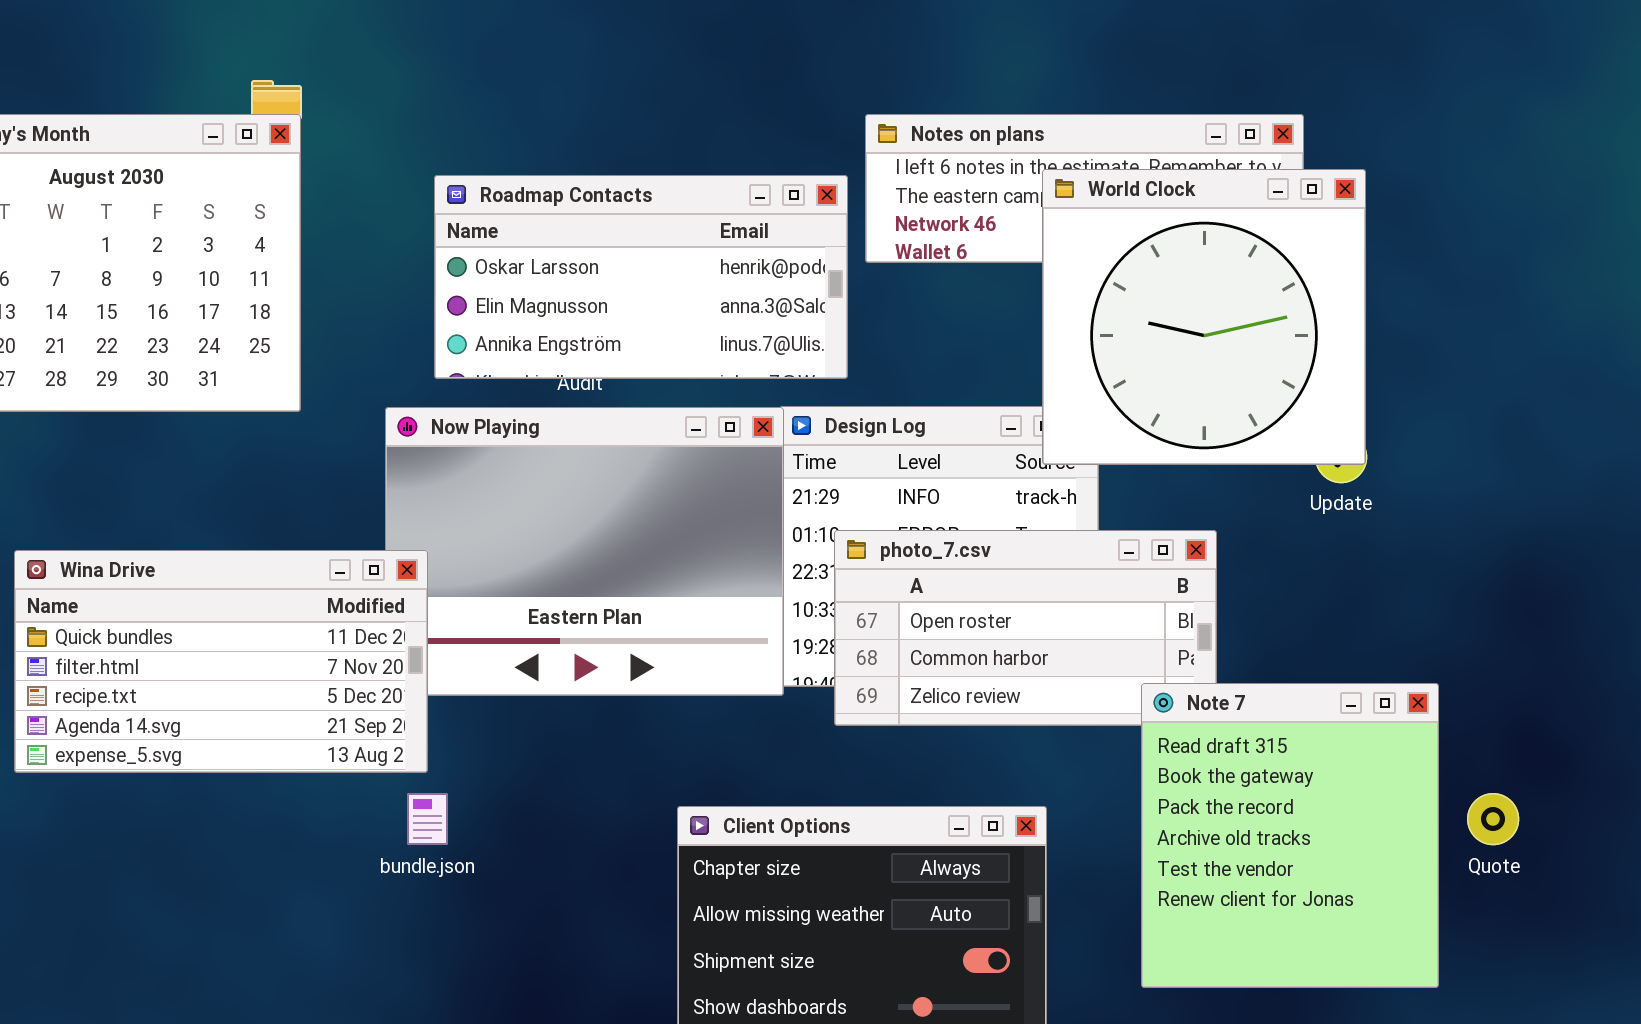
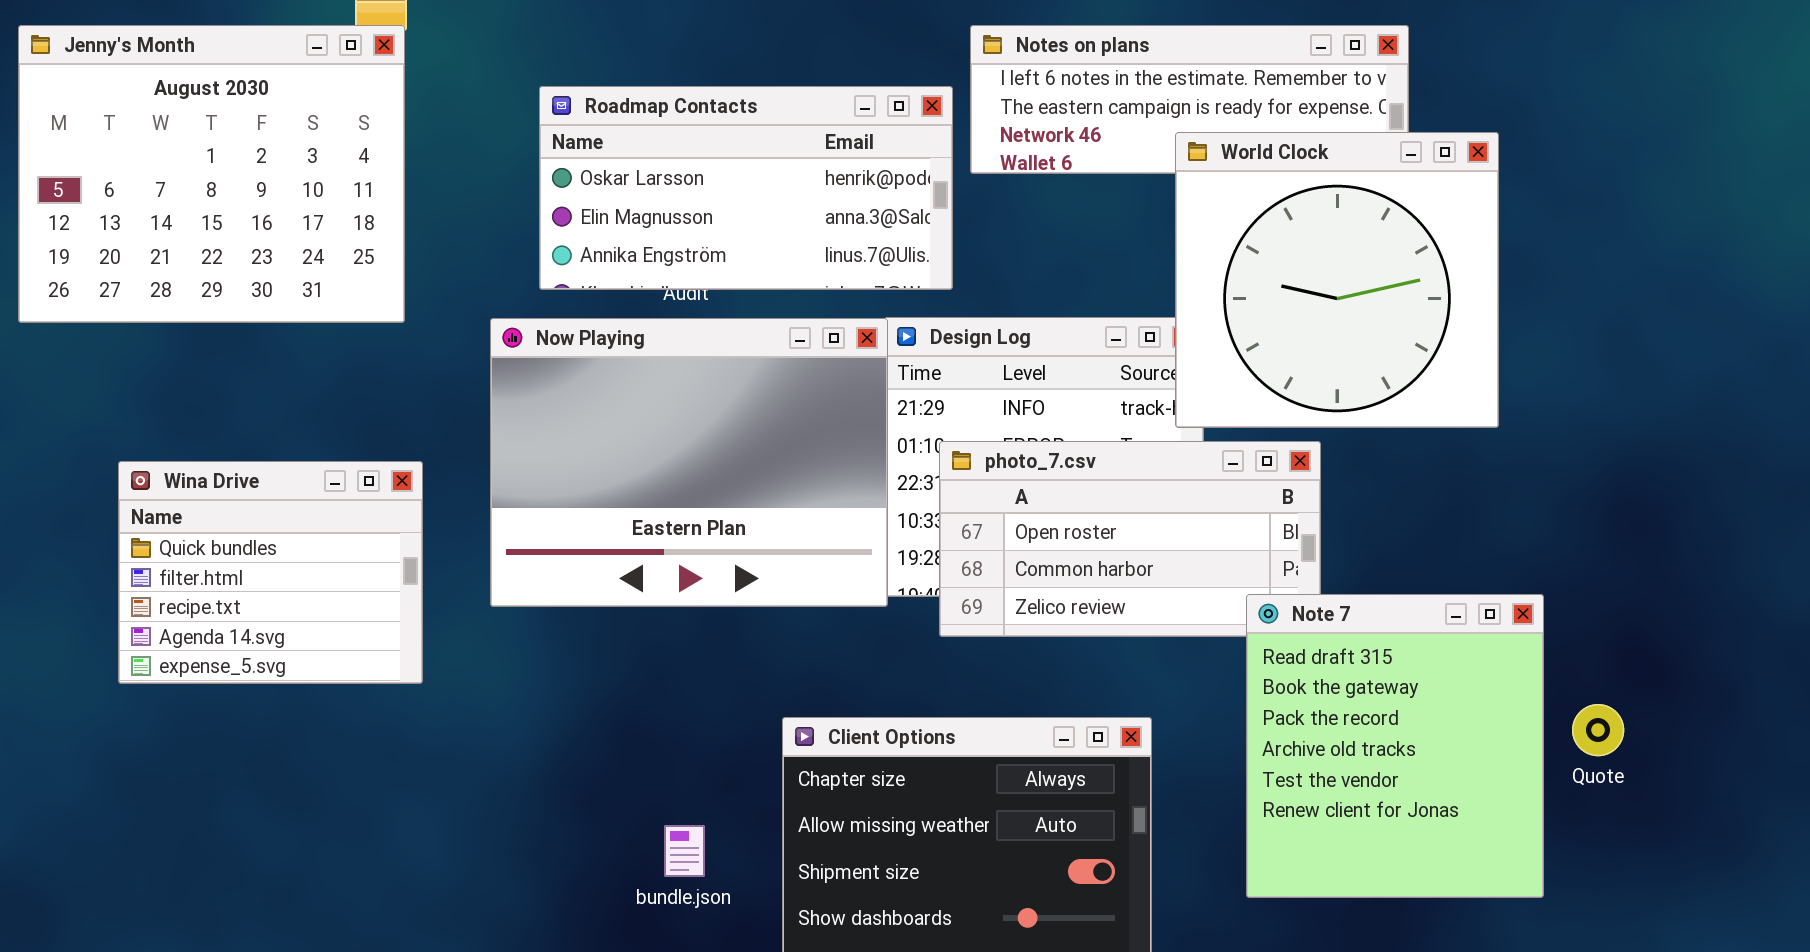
World Clock: [1042,169,1366,465] -> [1175,132,1499,428], moved
Wina Drive: [14,550,428,773] -> [118,461,423,684], resized
bundle.json: [407,793,448,845] -> [664,825,705,877], moved

